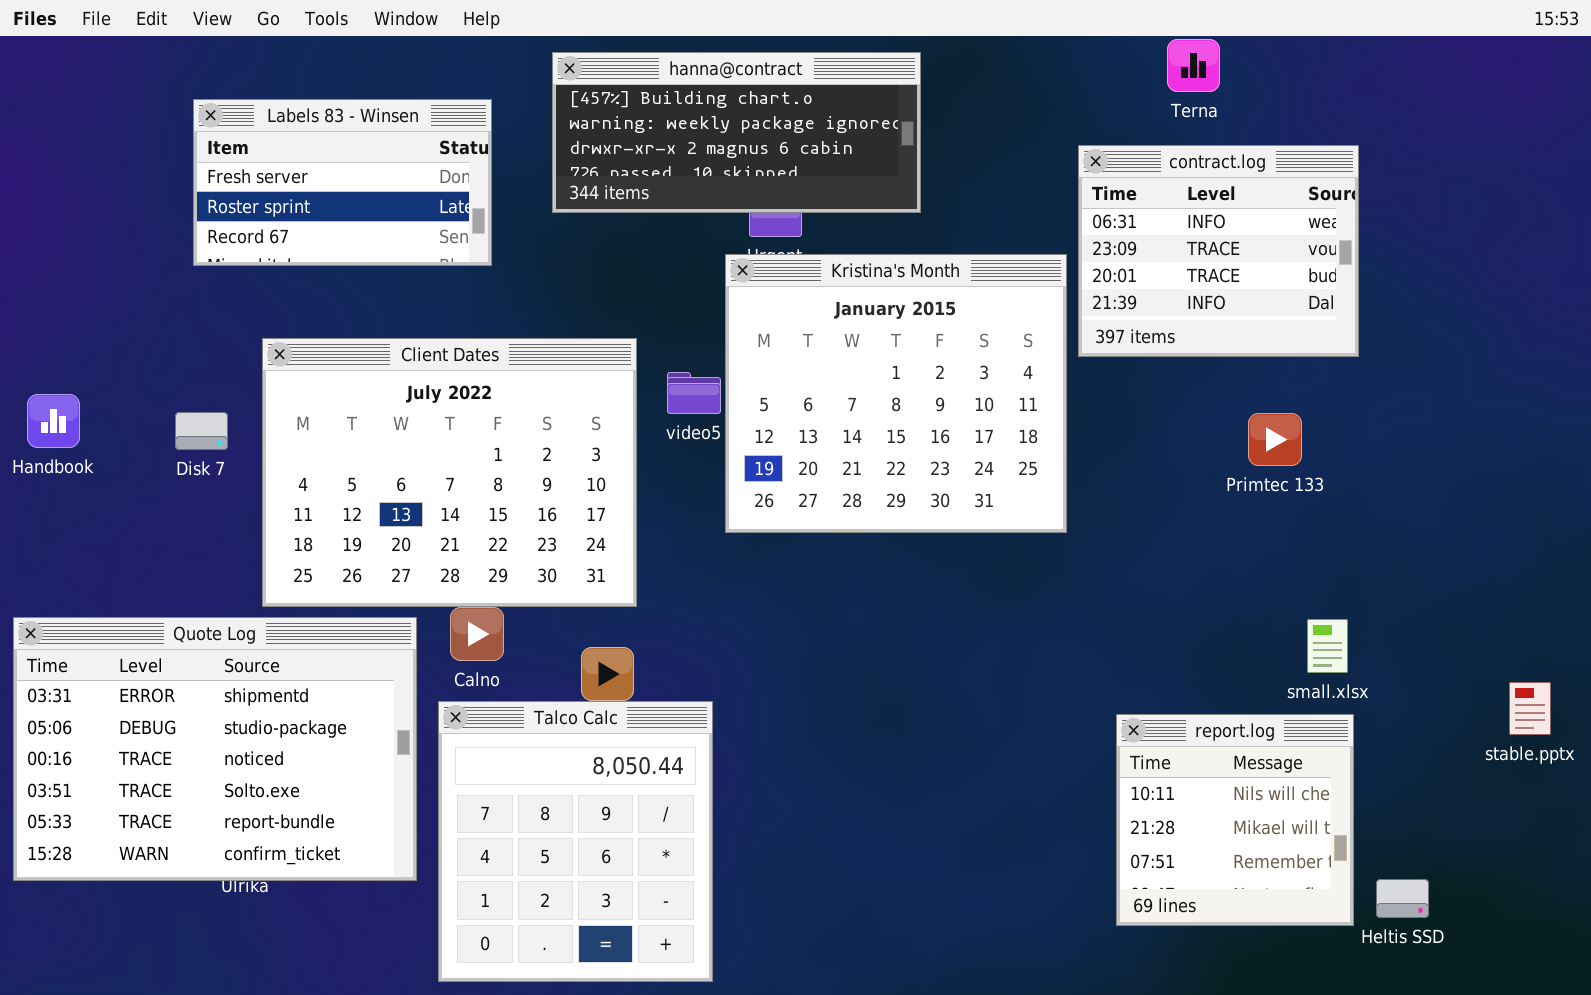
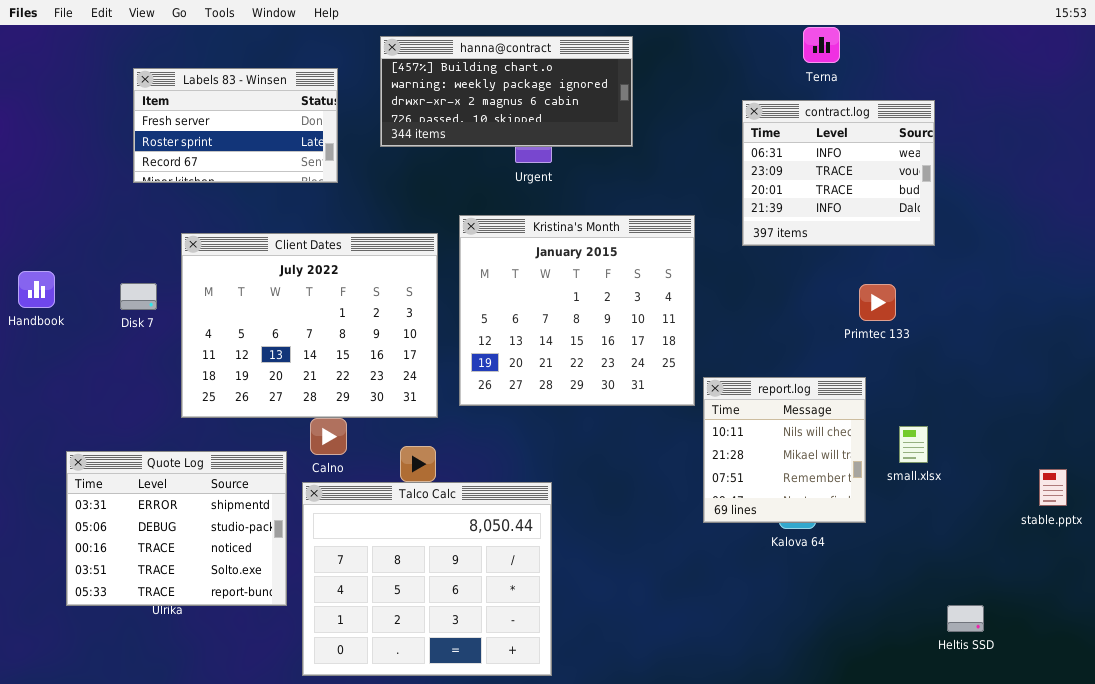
Kristina's Month: [725,254,1067,533] -> [459,215,695,406], moved
Quote Log: [13,617,417,881] -> [66,451,287,606], resized
Talco Calc: [438,701,713,982] -> [302,482,552,676], resized
report.log: [1116,714,1354,926] -> [703,377,866,523], moved

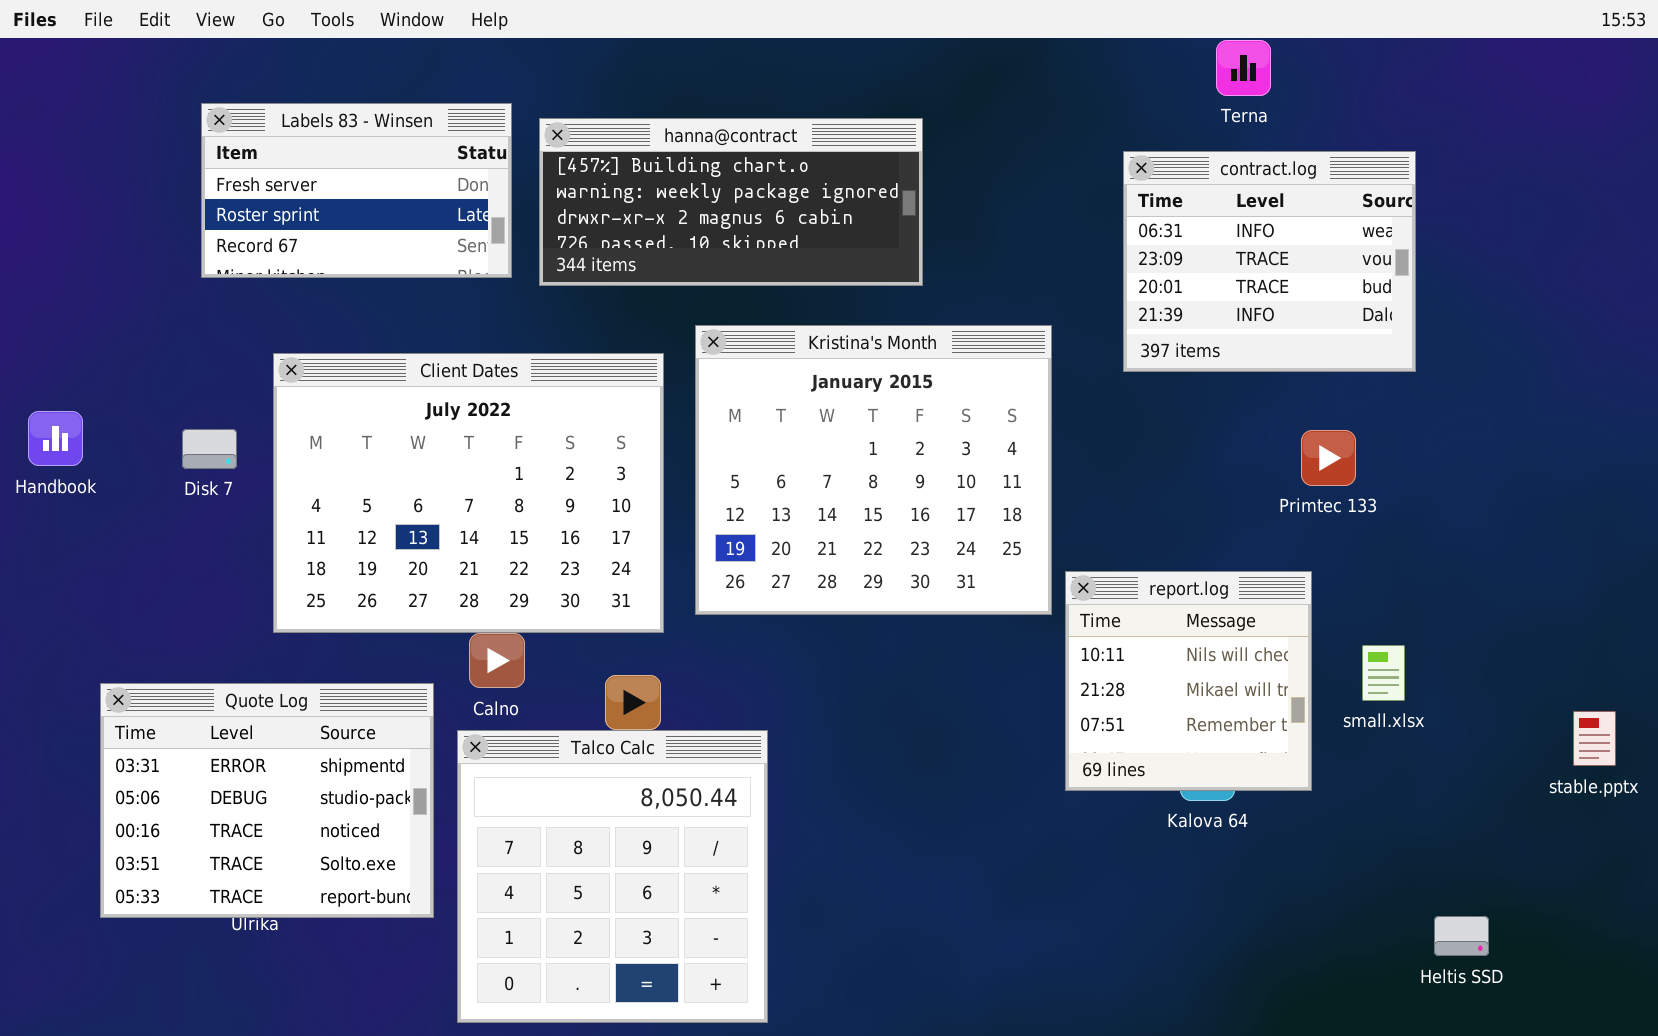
hanna@contract: [380,36,633,147] -> [539,118,923,286], moved
Talco Calc: [302,482,552,676] -> [457,730,768,1023], resized

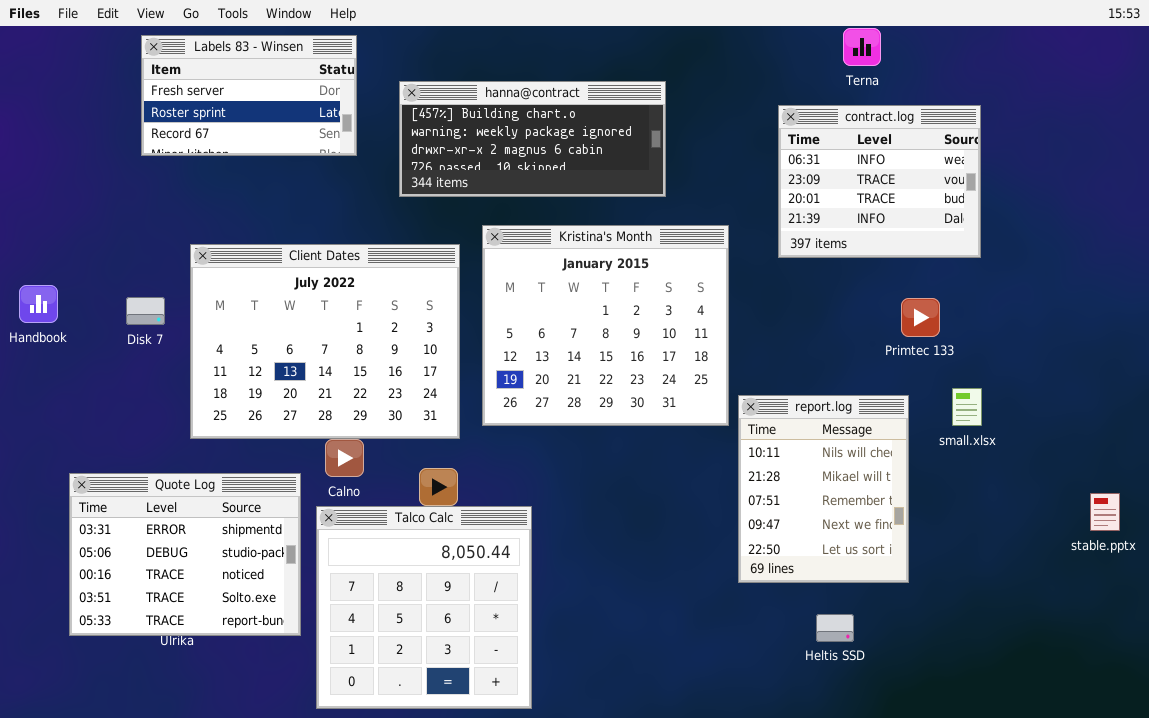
Labels 83 - Winsen: [201,103,512,278] -> [141,35,357,156], moved
hanna@contract: [539,118,923,286] -> [399,81,666,197], moved
report.log: [1065,571,1312,791] -> [738,395,909,583], resized
small.xlsx: [1362,645,1405,701] -> [952,388,982,426], moved
Heltis SSD: [1434,916,1489,956] -> [816,614,854,642], moved

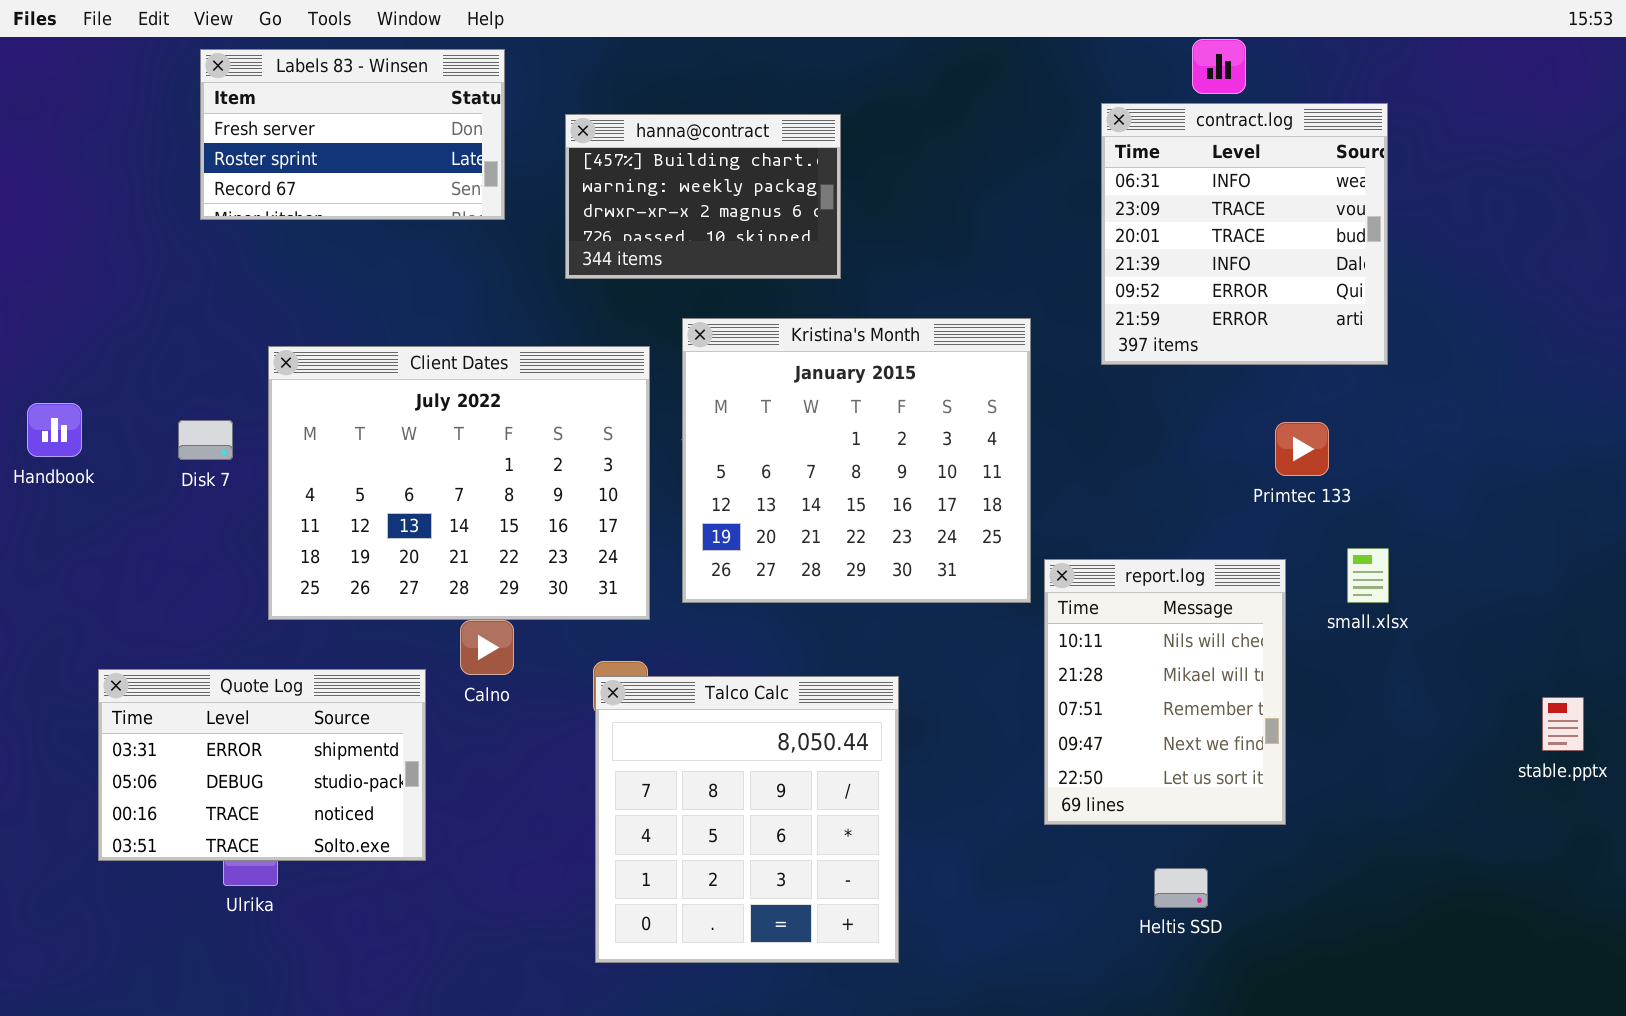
hanna@contract: [399,81,666,197] -> [565,114,841,279], resized
contract.log: [778,105,981,258] -> [1101,103,1388,365], resized
Quote Log: [69,473,301,636] -> [98,669,426,861], resized
Talco Calc: [316,506,532,709] -> [595,676,899,963], moved

